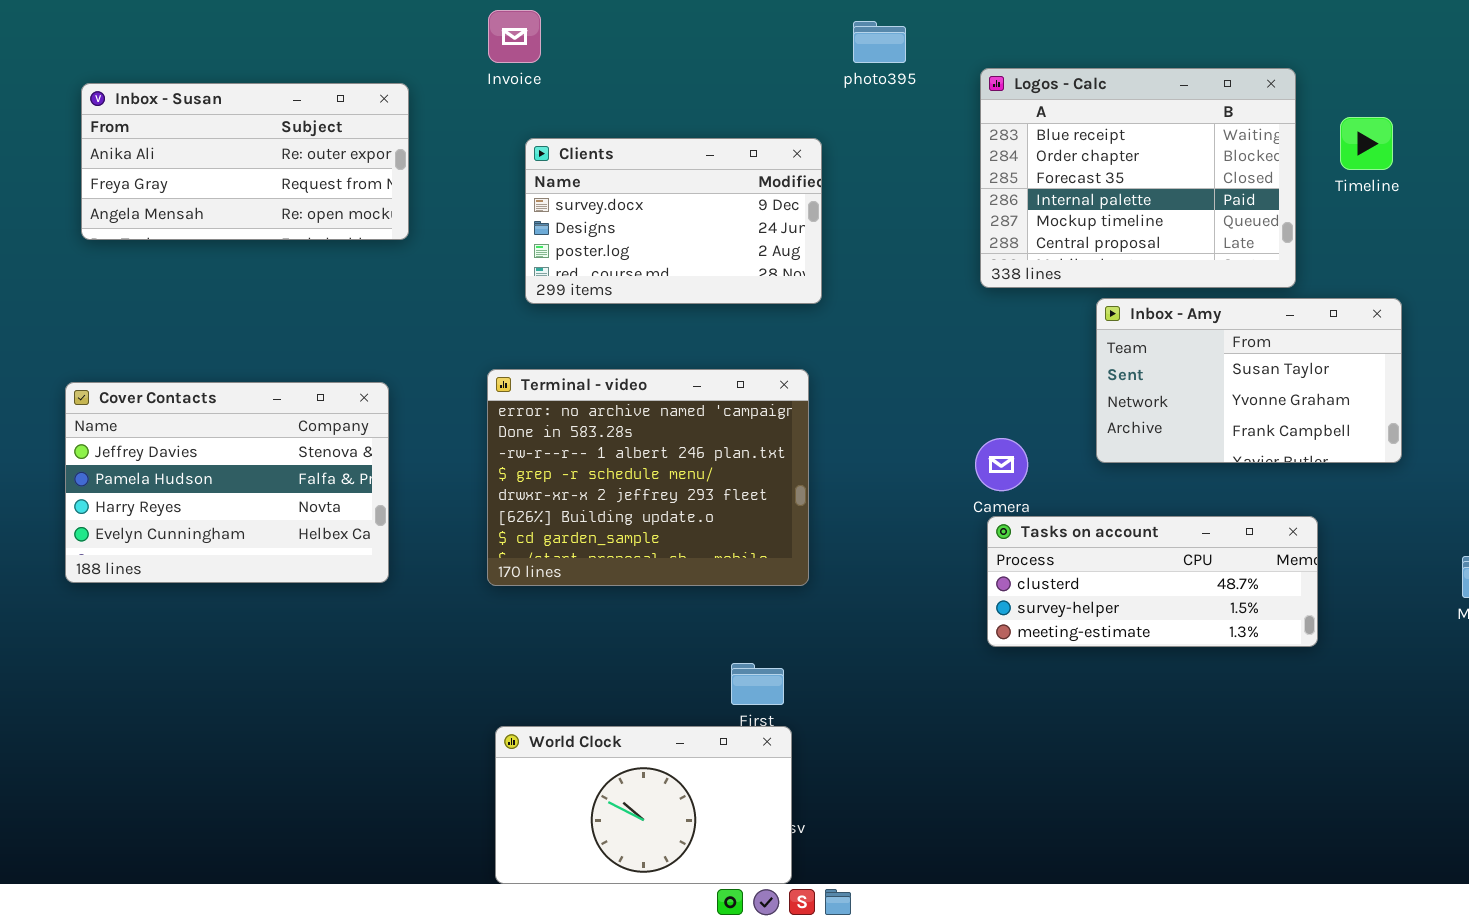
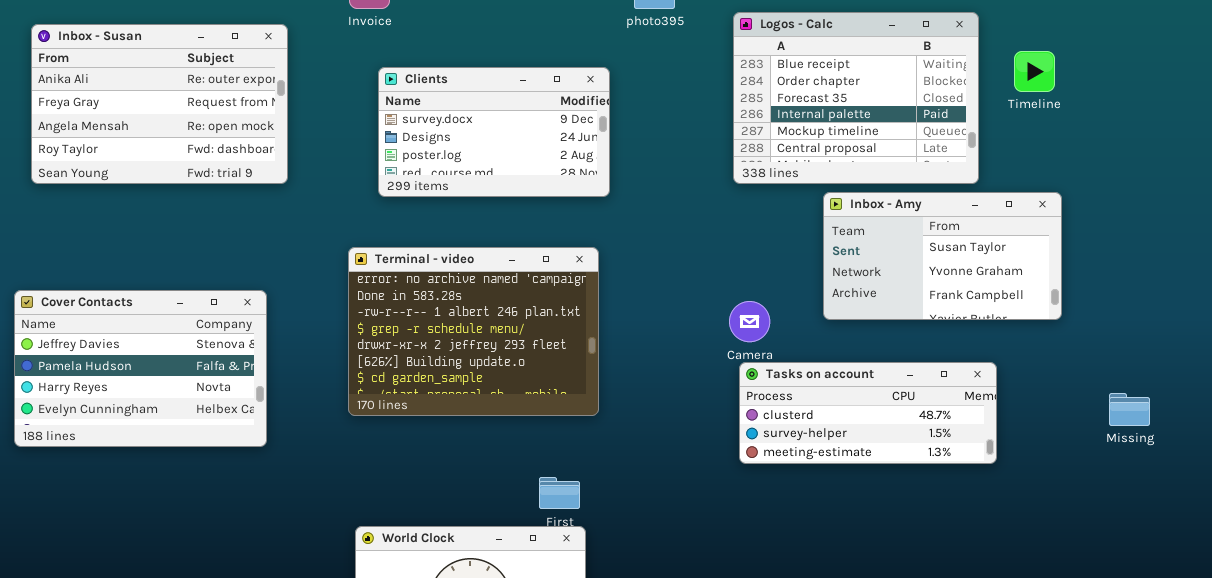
Inbox - Susan: [81,83,409,240] -> [31,24,288,184], resized
Cover Contacts: [65,382,389,583] -> [14,290,267,447], moved

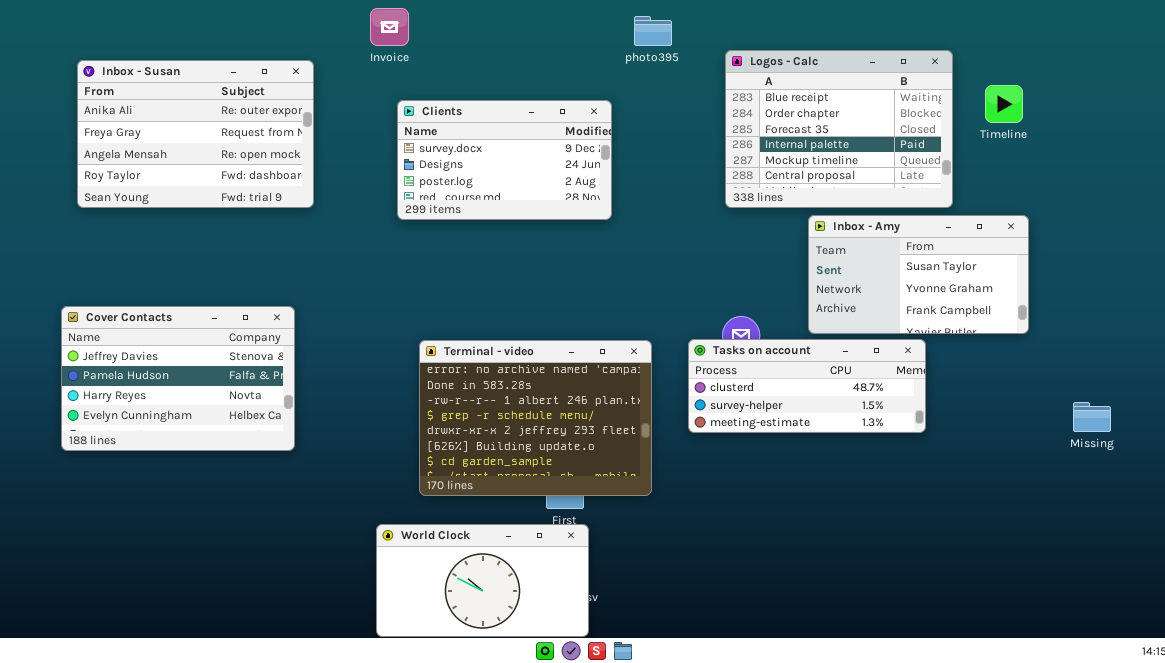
Terminal - video: [348,247,599,416] -> [419,340,652,496], moved
Tasks on account: [739,362,997,464] -> [688,339,926,433], moved

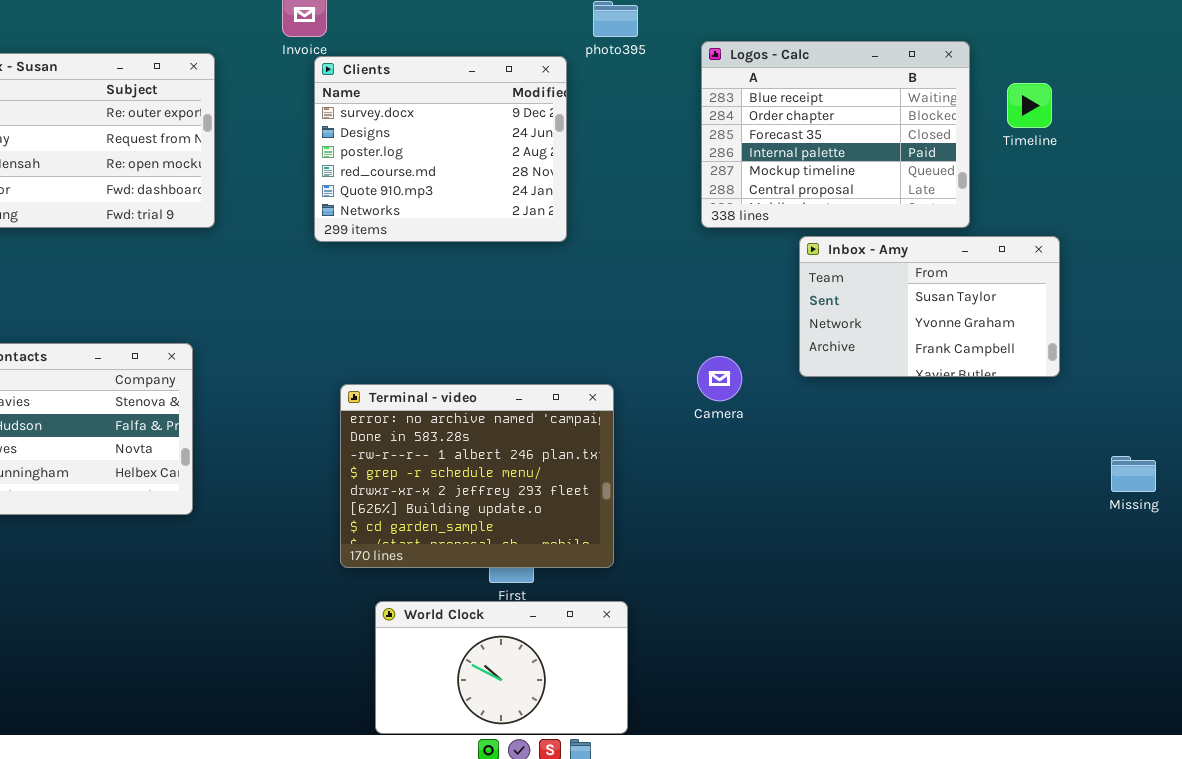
Clients: [397,100,612,220] -> [314,56,567,242], resized
Tasks on account: [688,339,926,433] -> none, closed
World Clock: [376,524,589,637] -> [375,601,628,734], moved

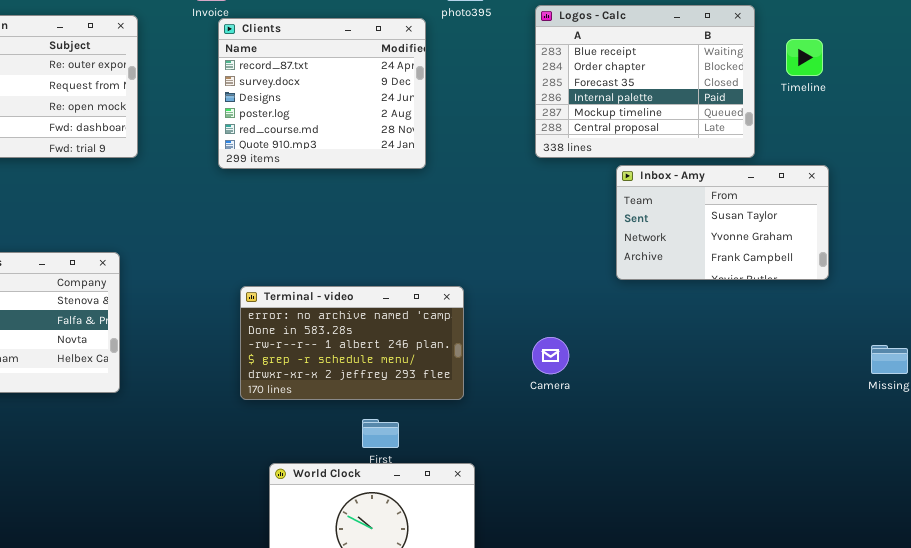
Clients: [314,56,567,242] -> [218,18,426,169], scrolled up 1 row
Camera: [697,356,742,401] -> [532,337,569,374], moved
Terminal - video: [340,384,614,568] -> [240,286,464,400], resized

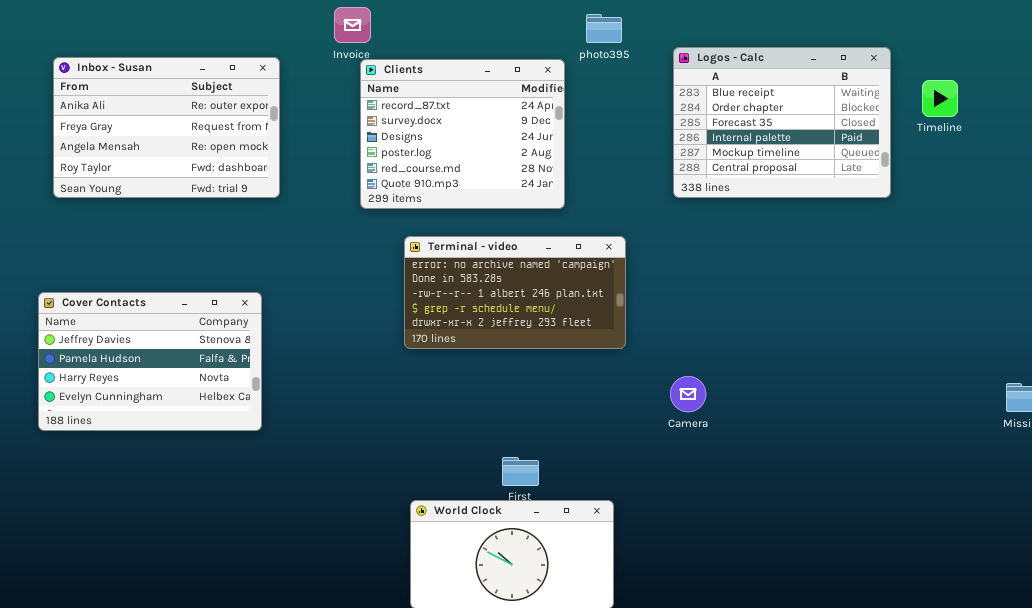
Inbox - Amy: [616,165,829,280] -> none, closed
Terminal - video: [240,286,464,400] -> [404,236,626,349], moved

